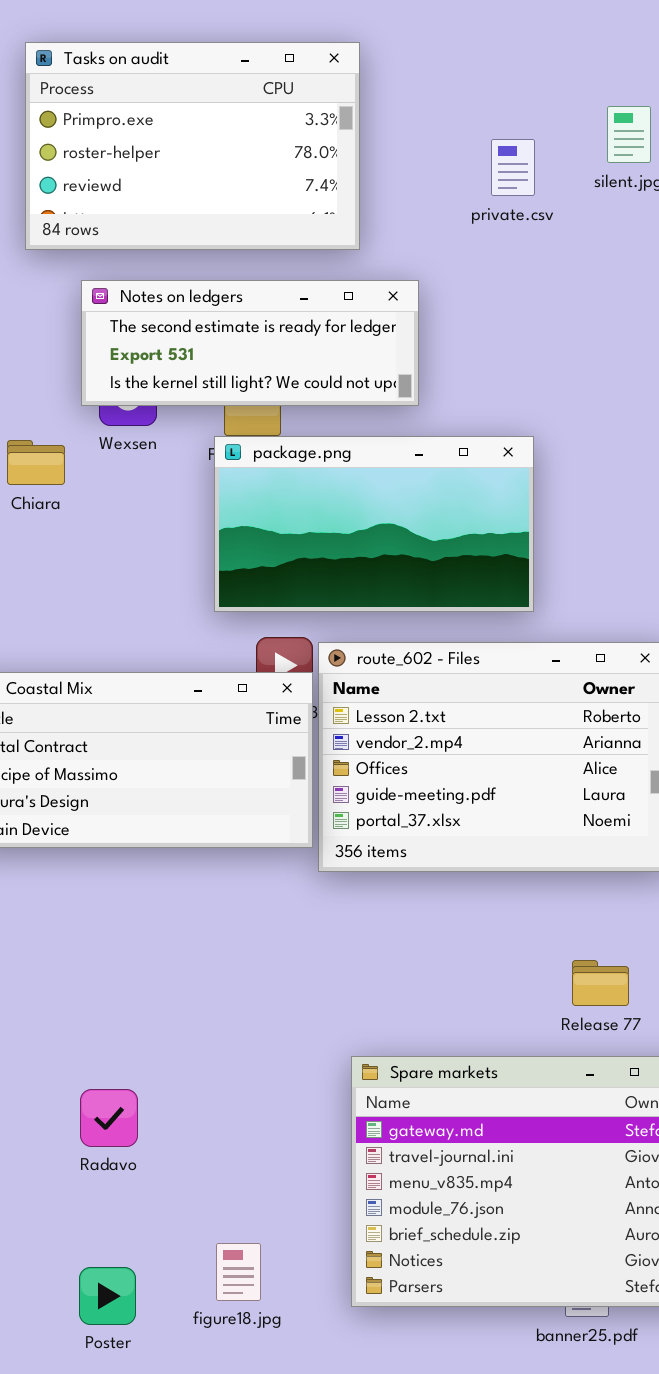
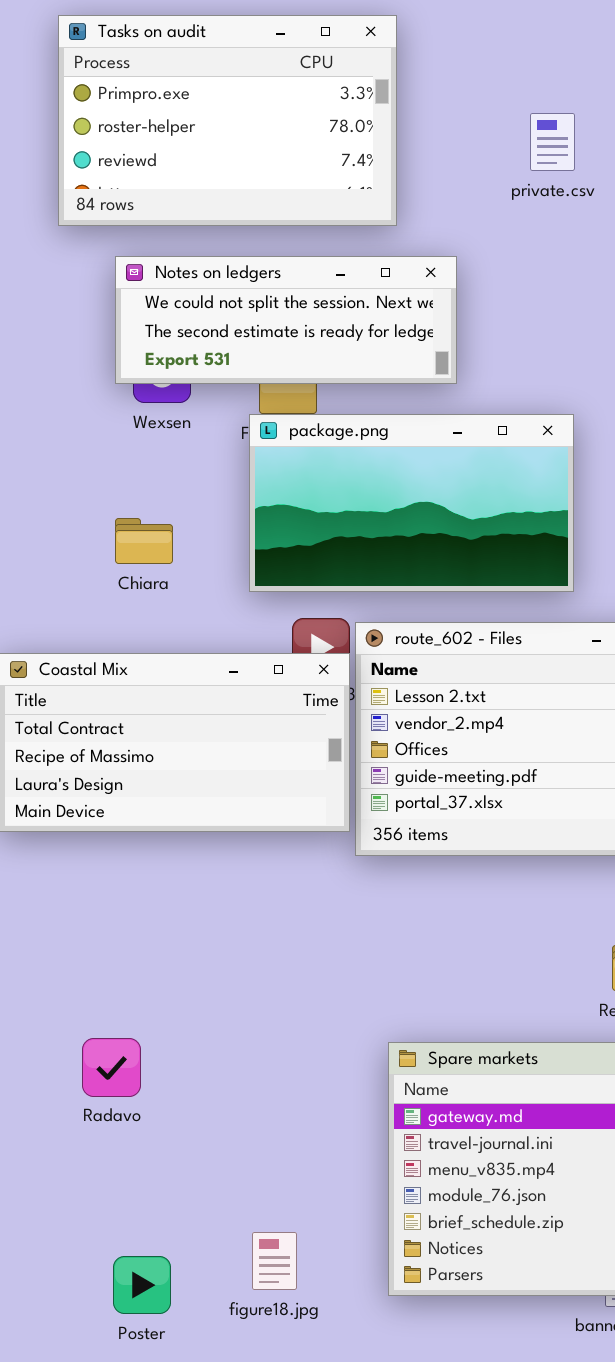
Notes on ledgers: [81,280,419,406] -> [115,256,457,384], scrolled up 1 row
Chiara: [7,440,65,485] -> [115,518,173,564], moved
Radavo: [80,1089,138,1147] -> [82,1038,141,1097], moved

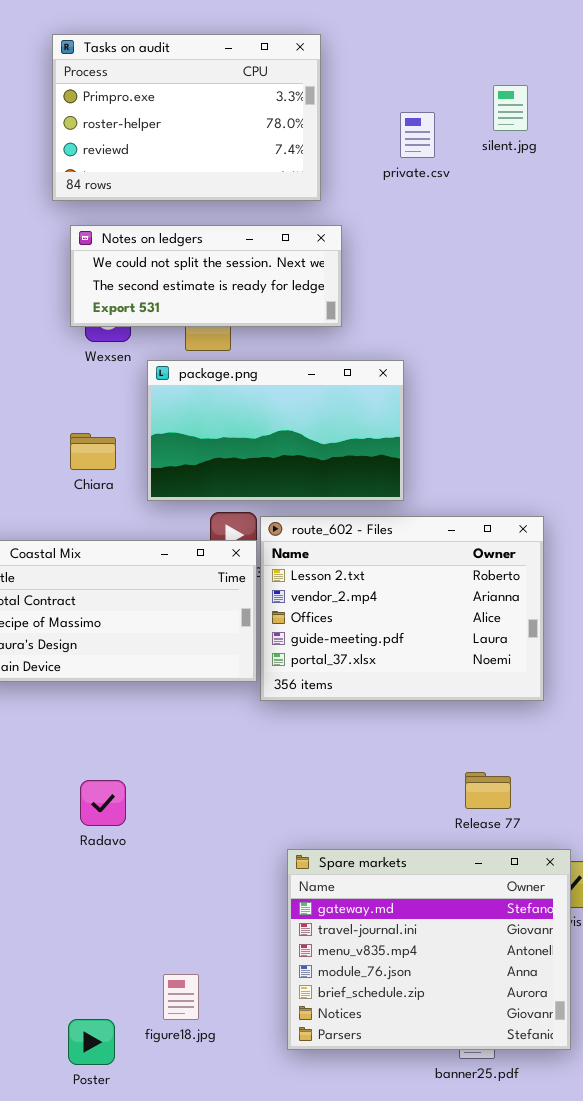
Tasks on audit: [58,15,397,226] -> [52,34,321,201], moved
package.png: [249,414,574,592] -> [147,360,404,501], moved
Radavo: [82,1038,141,1097] -> [80,780,126,826], moved
figure18.jpg: [252,1232,297,1290] -> [163,974,199,1020], moved

